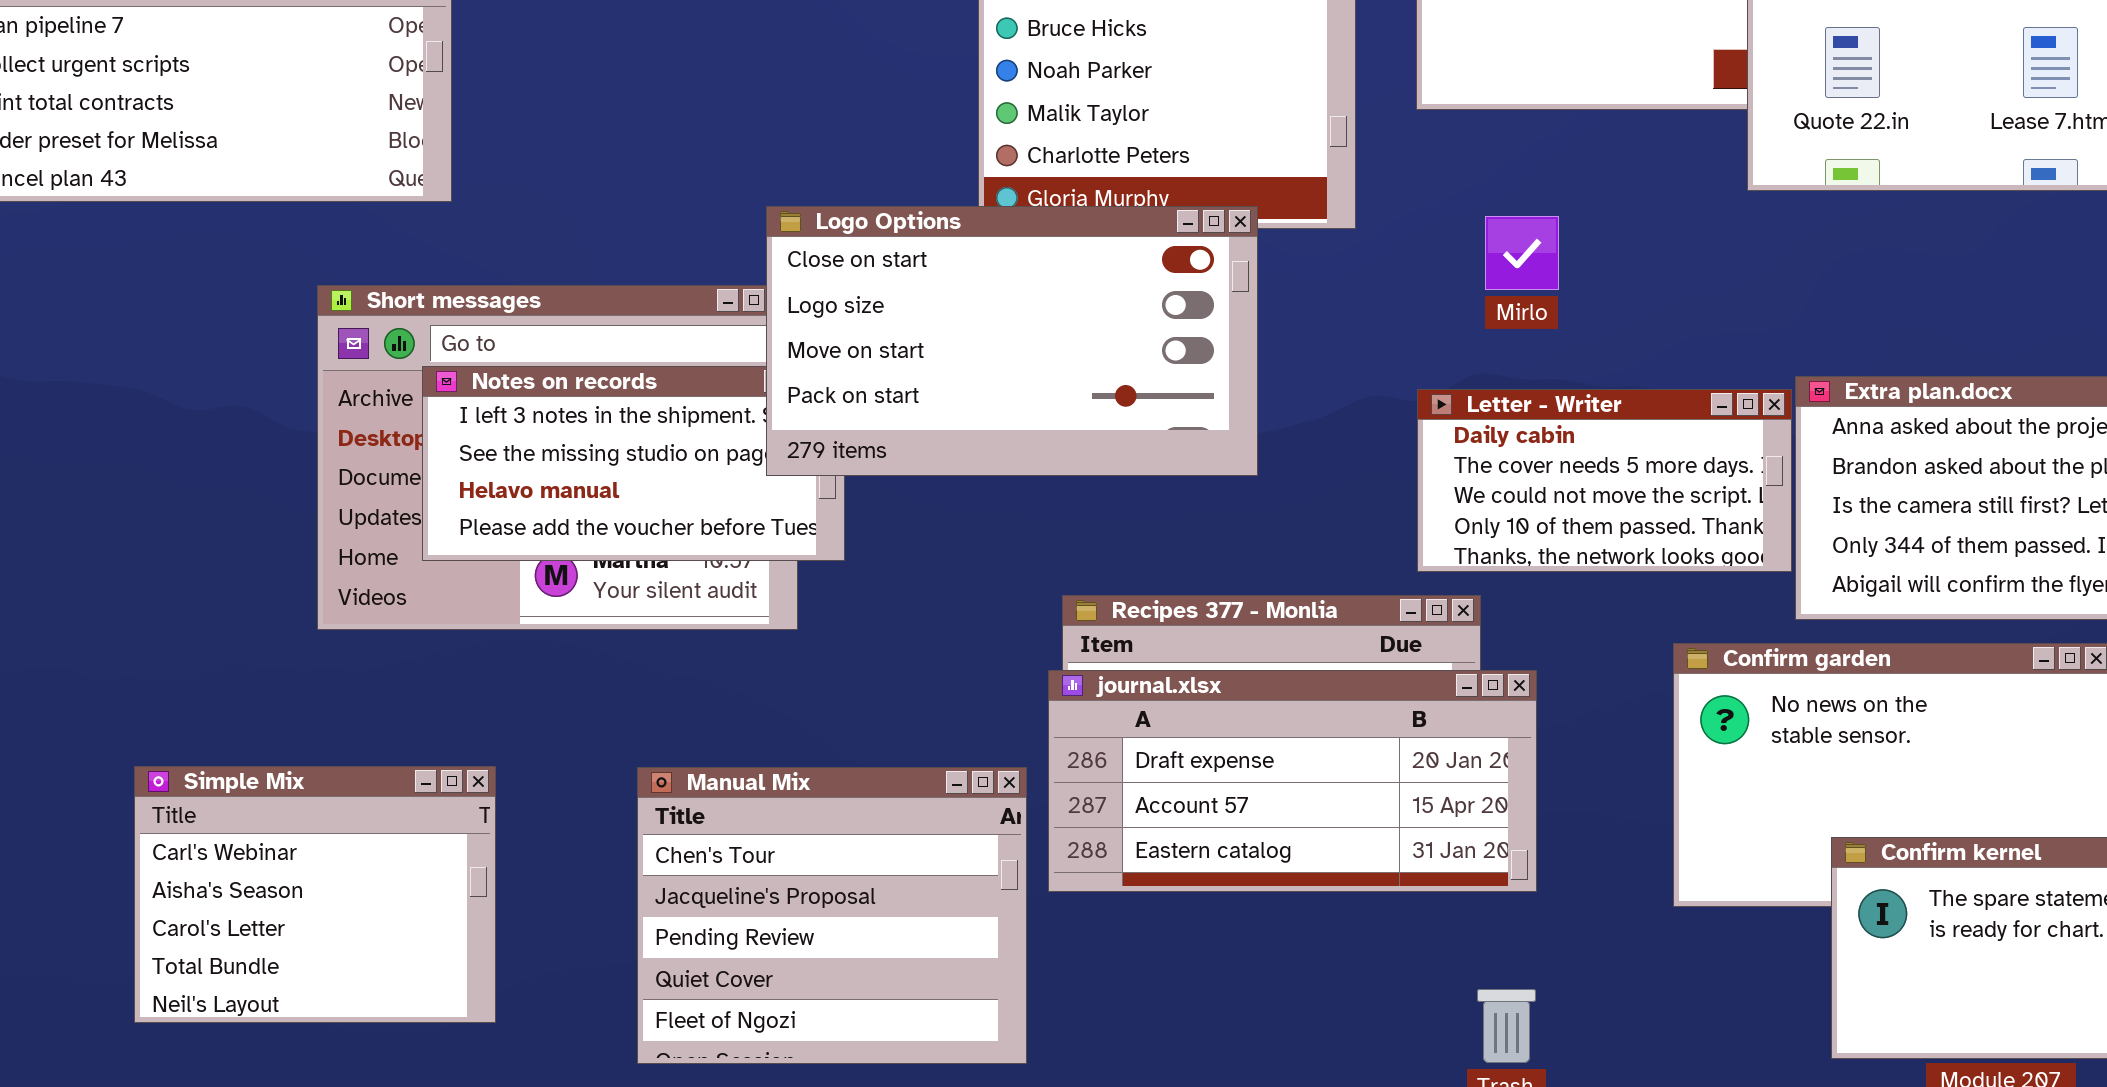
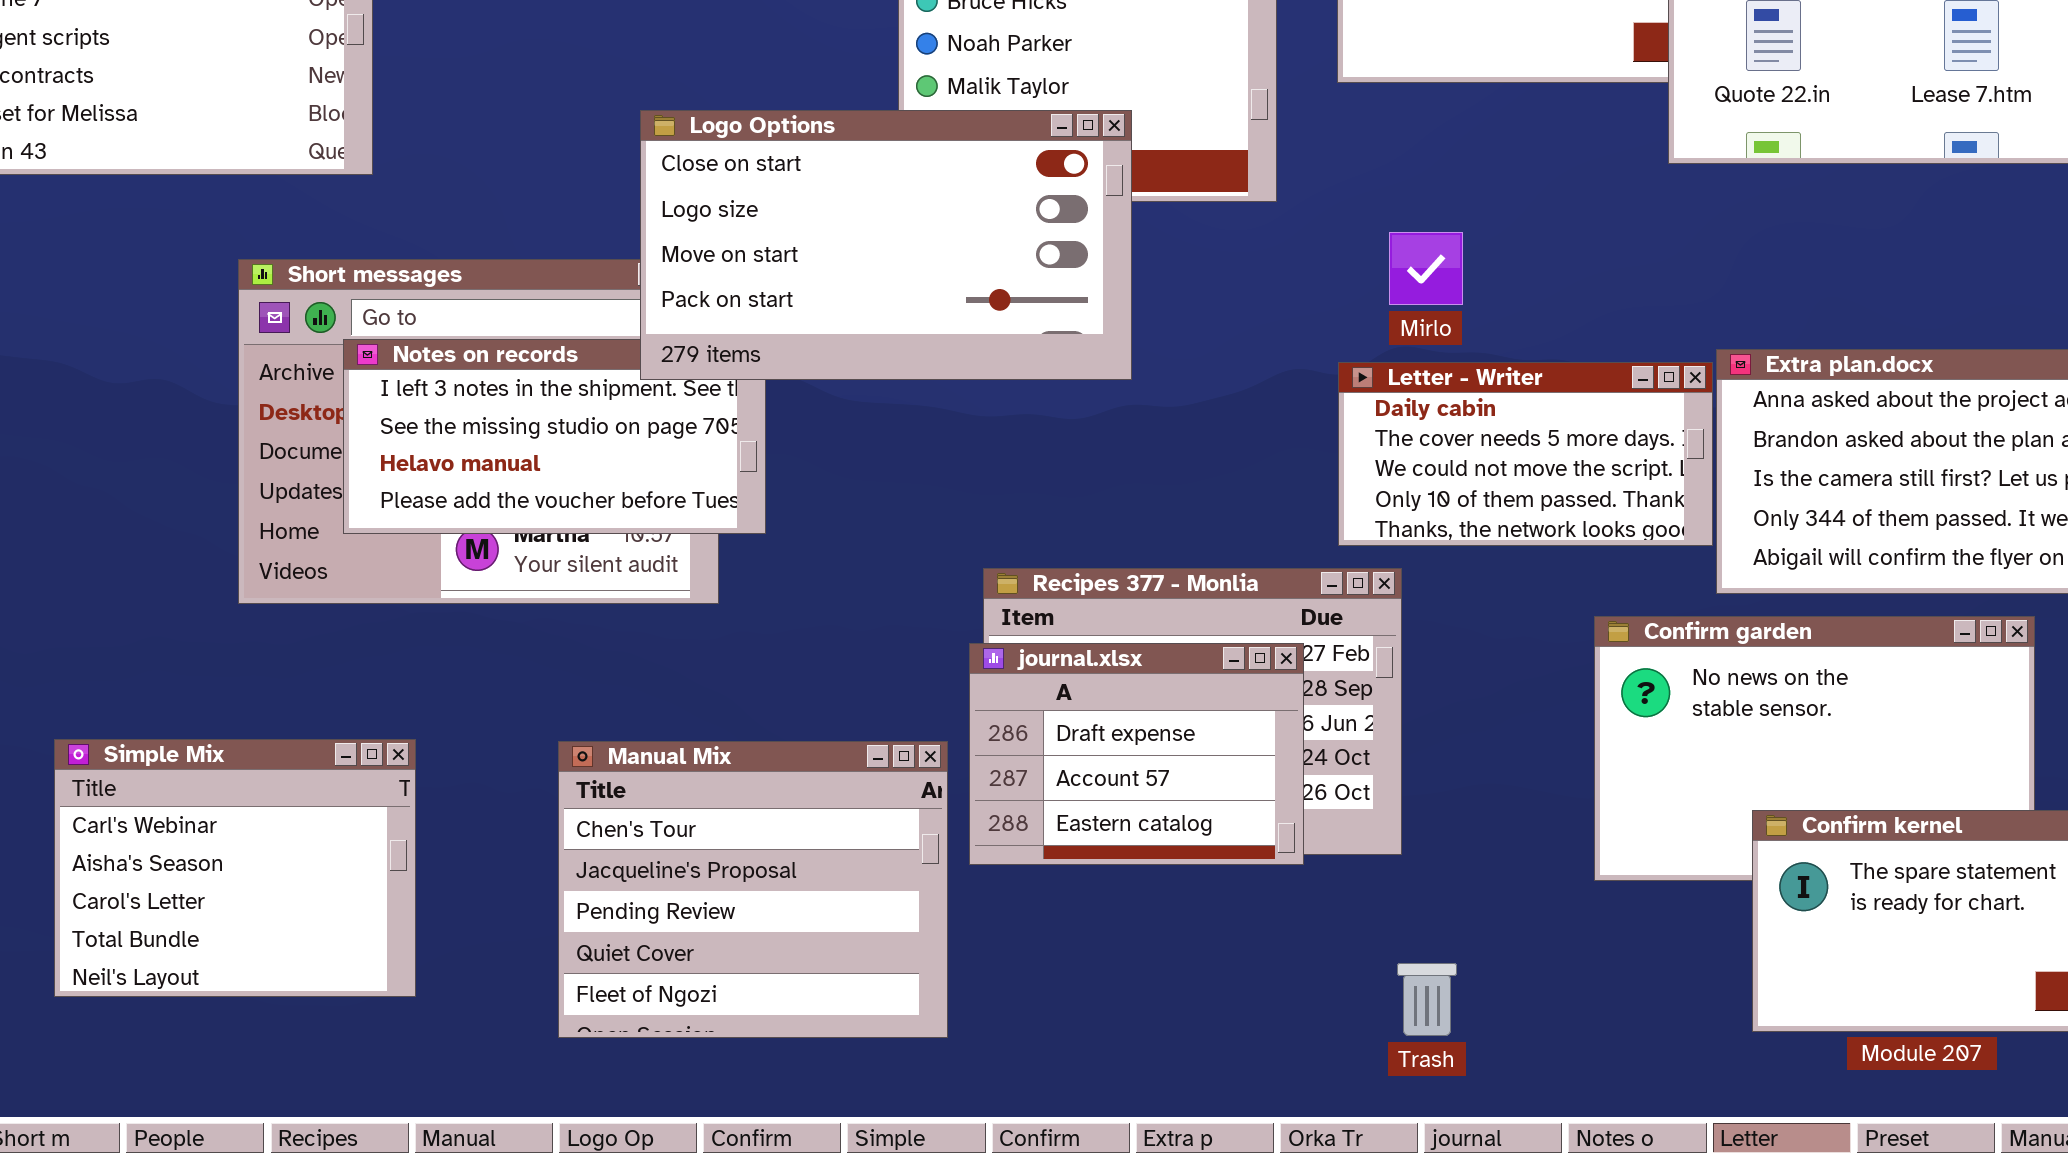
Logo Options: [766,206,1258,476] -> [640,110,1132,380], moved
Mirlo: [1485,216,1559,290] -> [1389,232,1463,305], moved
journal.xlsx: [1048,670,1537,892] -> [969,643,1304,865], resized

